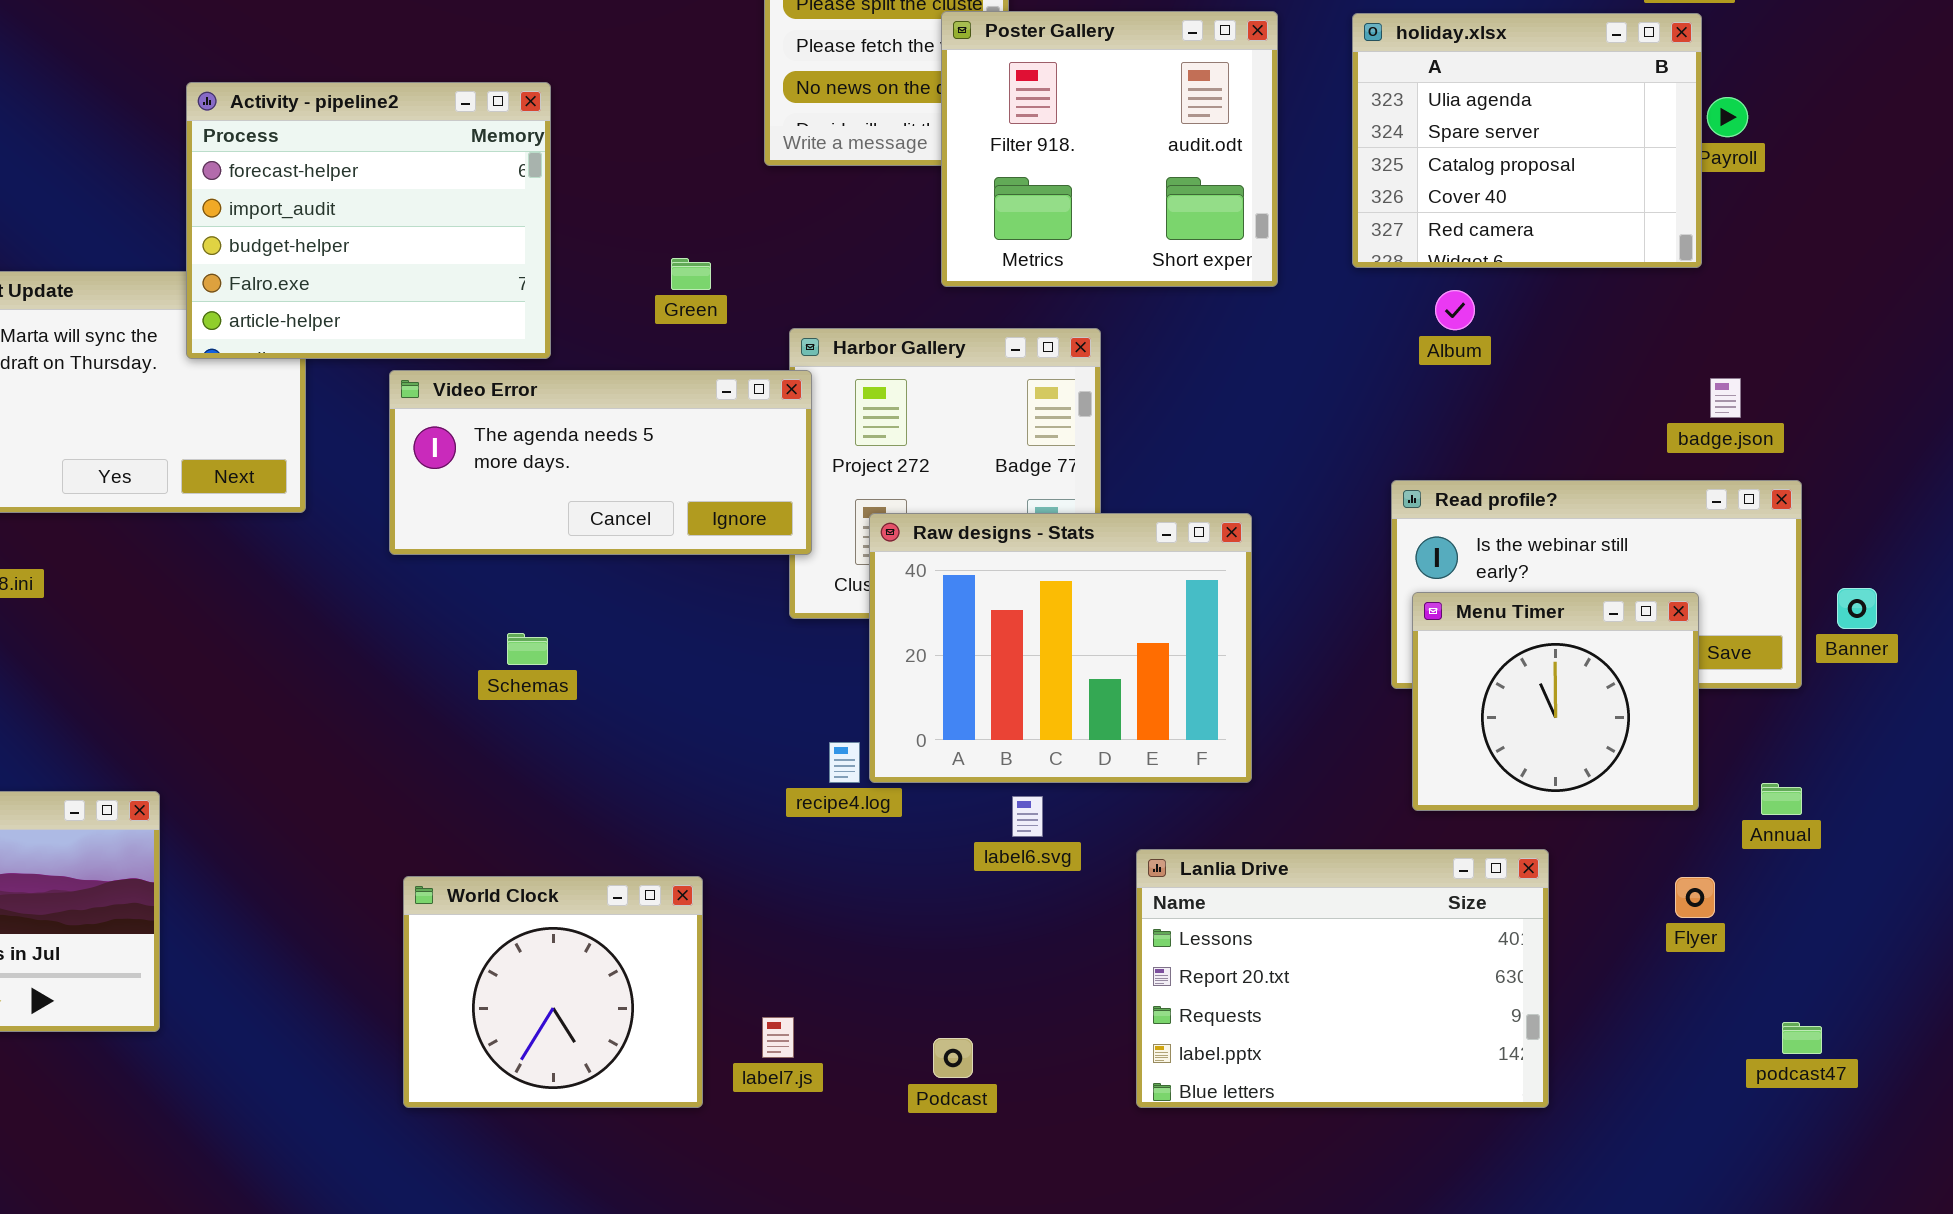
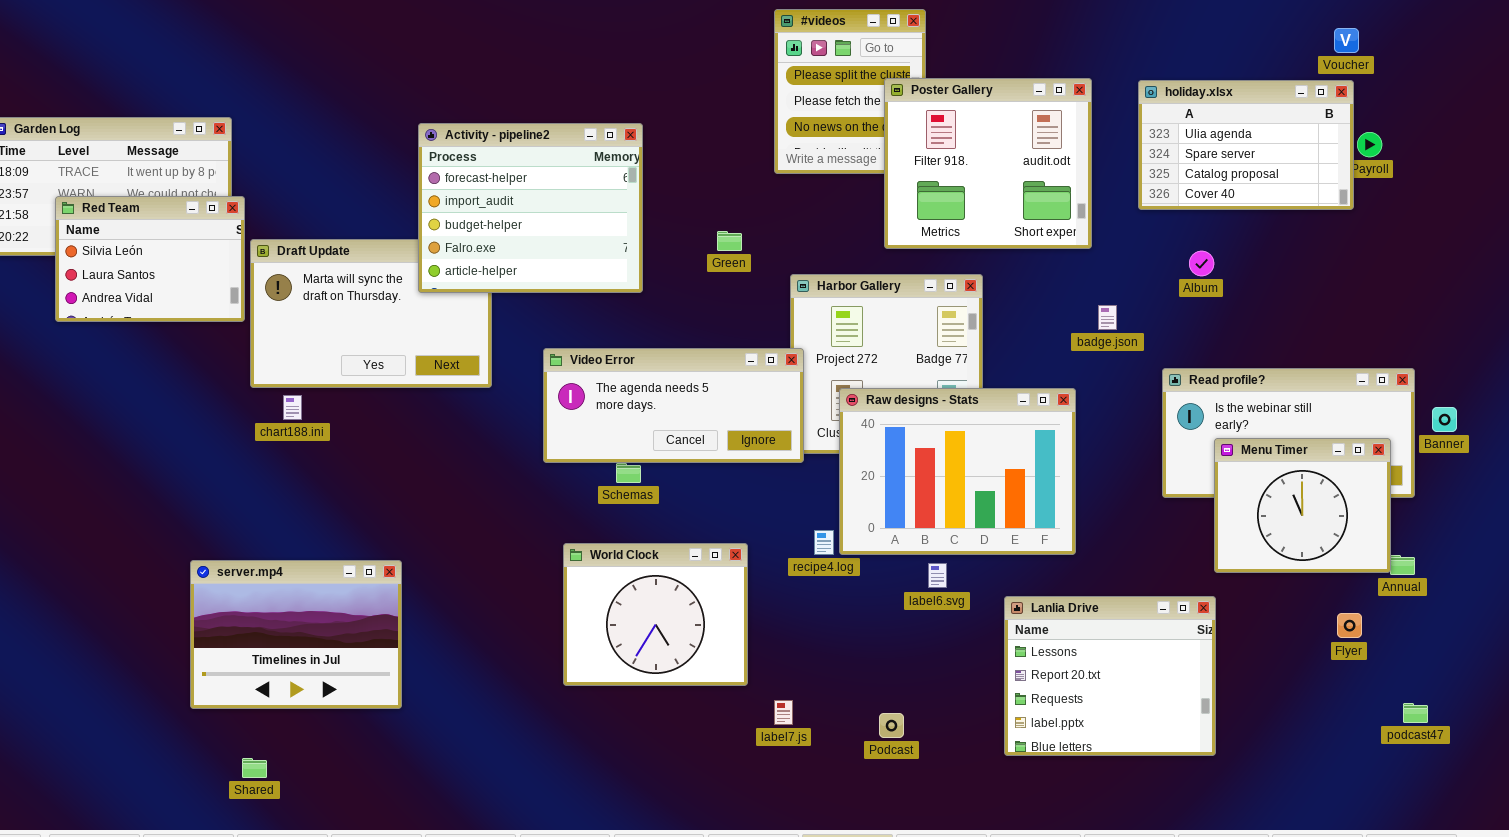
holiday.xlsx: [1352,13,1702,268] -> [1138,80,1354,210], resized
Video Error: [389,370,812,555] -> [543,348,804,463], moved
badge.json: [1710,378,1741,418] -> [1098,305,1117,330], moved
Banner: [1837,588,1877,629] -> [1432,407,1457,432], moved
Menu Timer: [1412,592,1699,811] -> [1214,438,1391,573], moved
Lanlia Drive: [1136,849,1549,1108] -> [1004,596,1216,756], resized
World Clock: [403,876,703,1108] -> [563,543,748,686], moved

